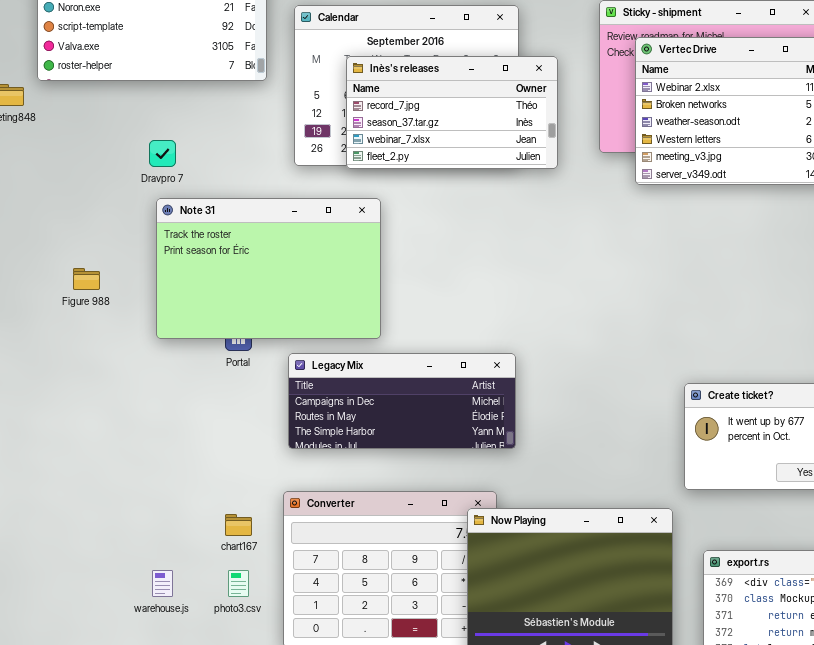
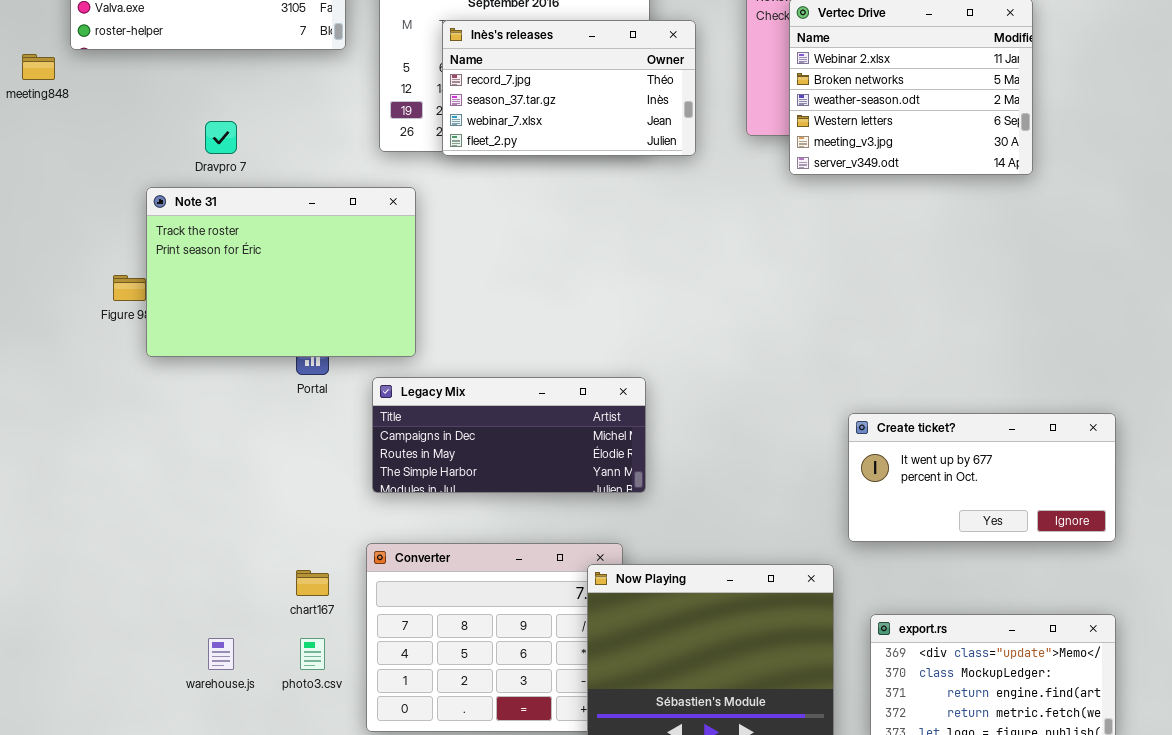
Note 31: [156,198,381,339] -> [146,187,416,357], moved

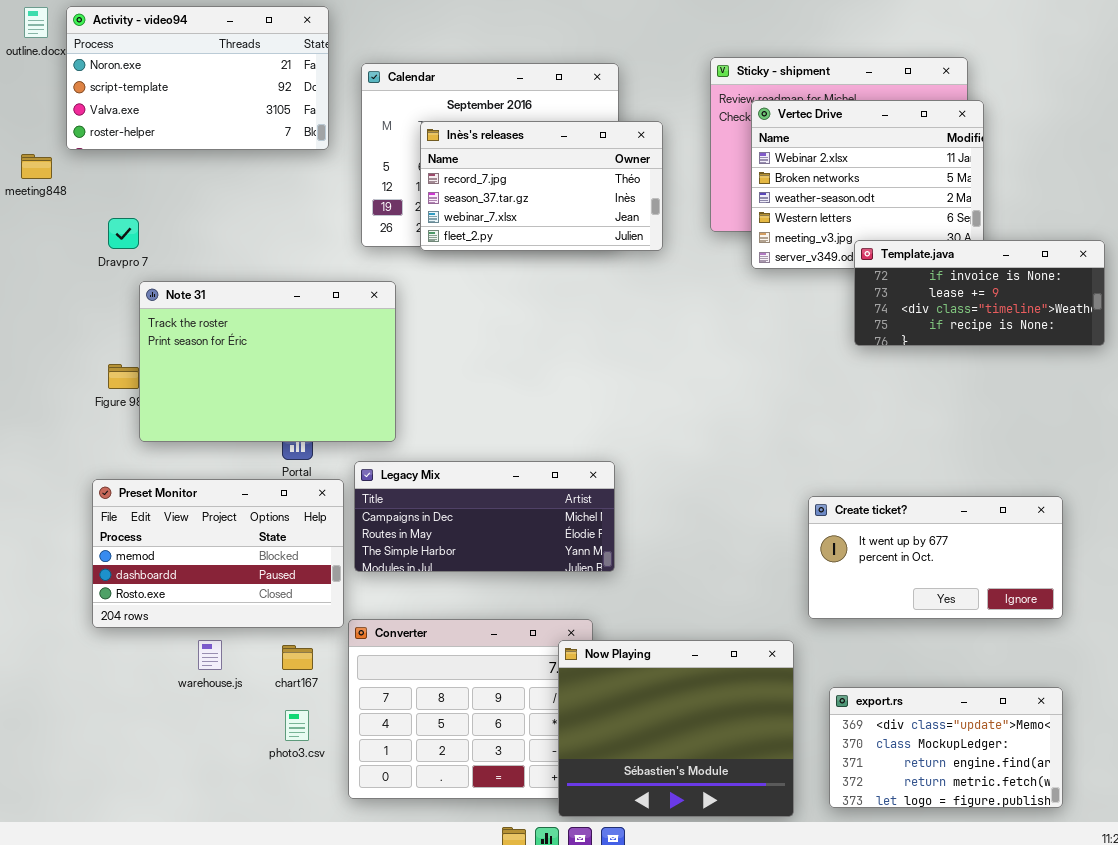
Dravpro 7: [205,121,237,154] -> [108,218,139,249], moved
Template.java: none -> [854,240,1105,346], opened
Preset Monitor: none -> [92,479,344,628], opened
warehouse.js: [208,638,234,670] -> [198,640,222,670], moved

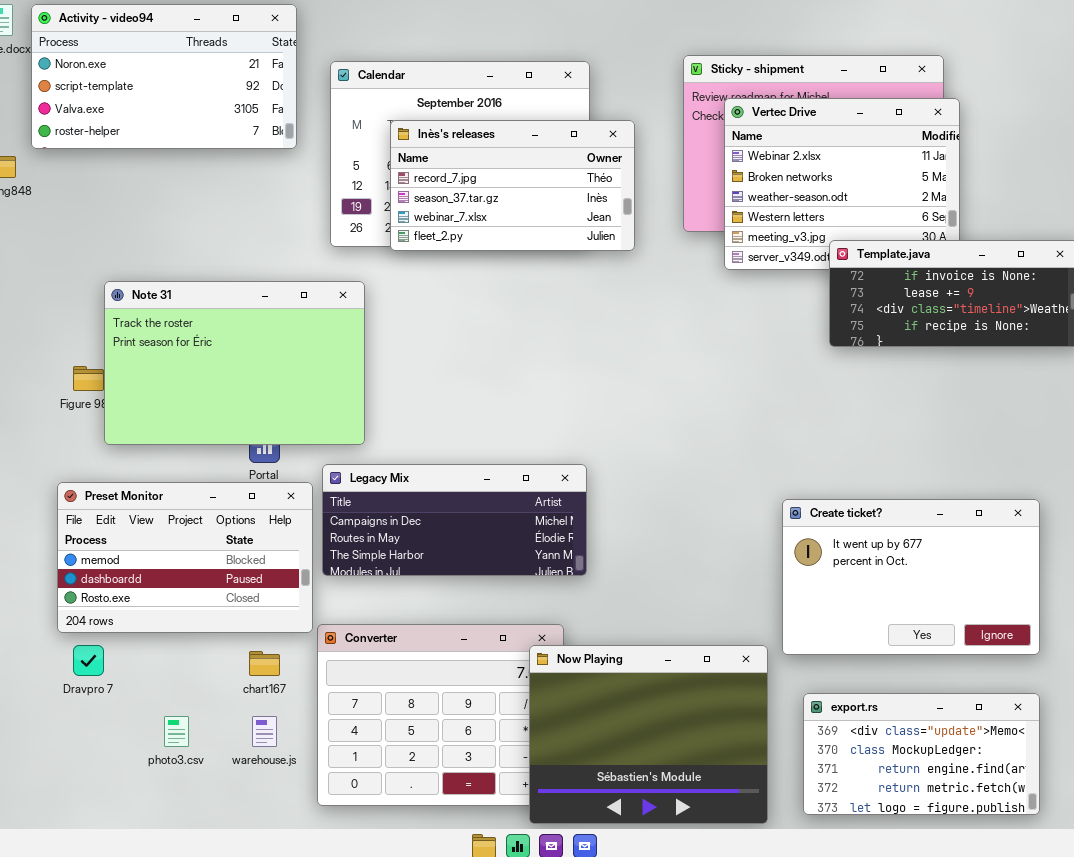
Dravpro 7: [108,218,139,249] -> [73,645,104,676], moved
Create ticket?: [808,496,1063,619] -> [782,499,1040,655], resized
warehouse.js: [198,640,222,670] -> [252,716,277,747], moved
photo3.csv: [285,710,309,741] -> [164,716,189,747], moved

